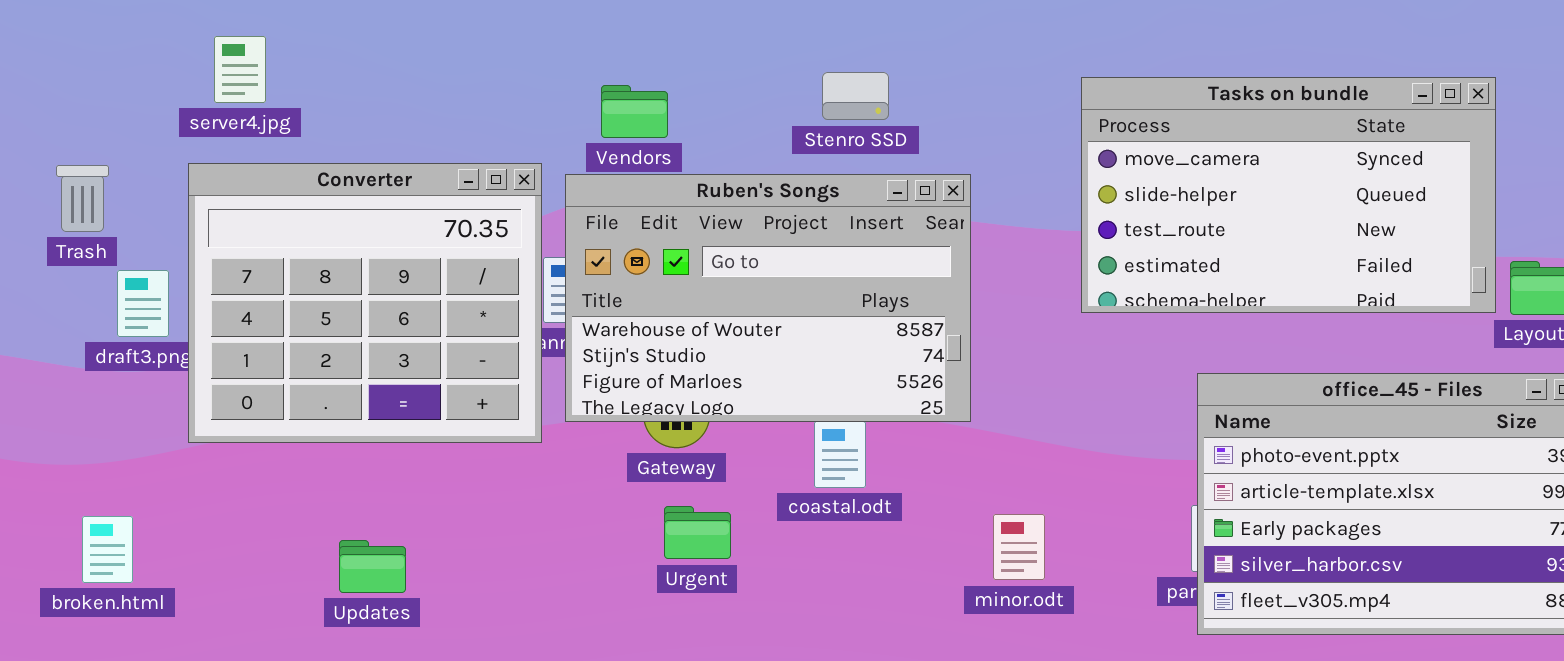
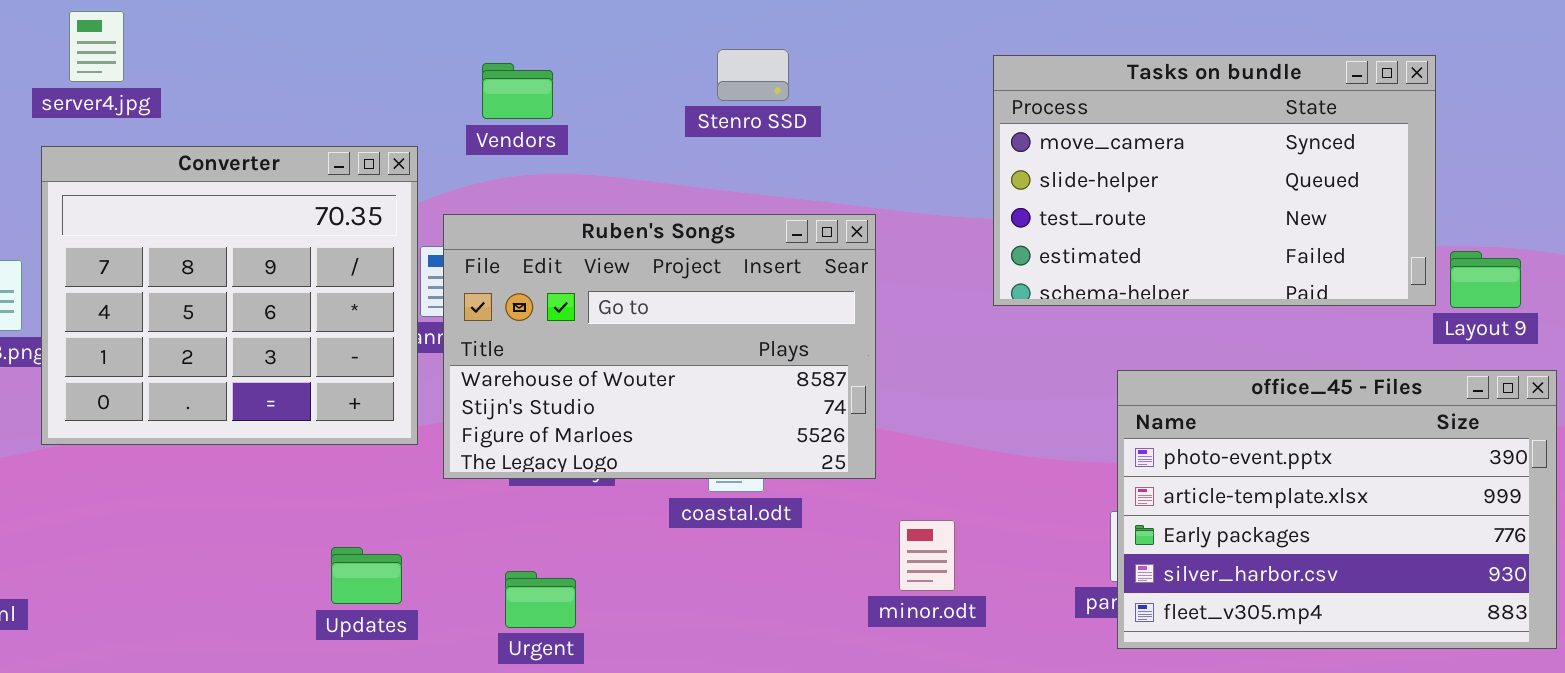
Ruben's Songs: [565,174,971,422] -> [443,214,876,479], moved
Urgent: [664,506,731,559] -> [505,571,576,628], moved
Updates: [339,540,406,593] -> [331,547,402,604], moved

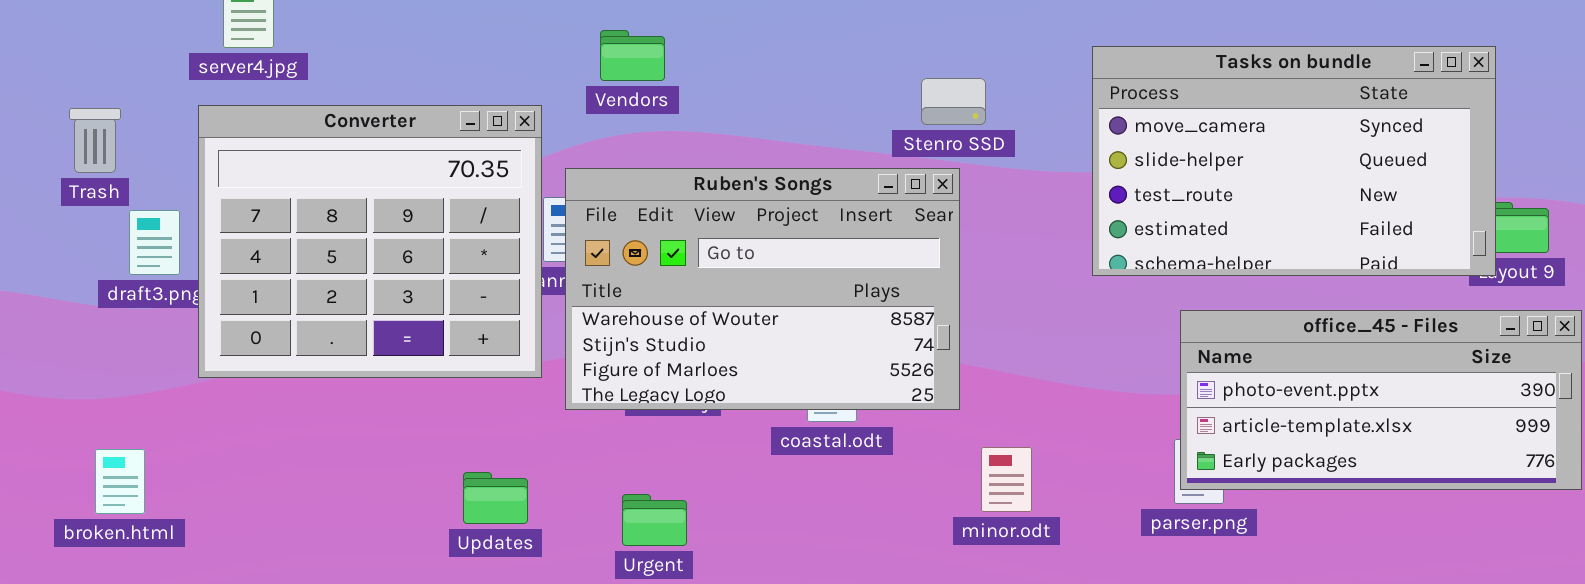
Stenro SSD: [717,49,789,101] -> [921,78,986,125], moved
Tasks on bundle: [993,55,1436,306] -> [1092,46,1496,276], moved
office_45 - Files: [1117,370,1557,649] -> [1180,310,1582,490], resized

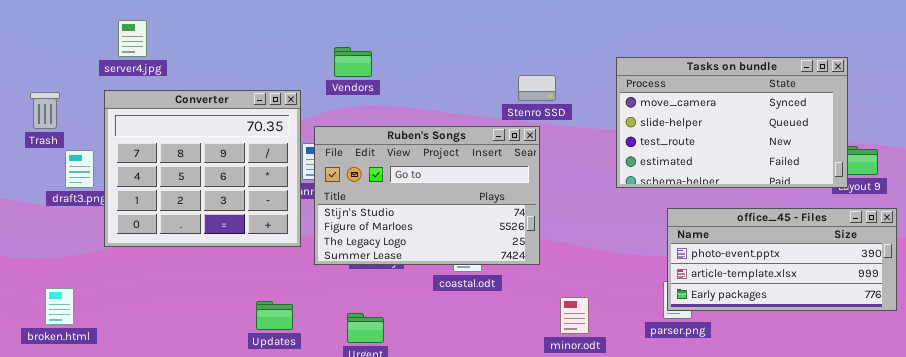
Ruben's Songs: [565,168,960,410] -> [314,126,540,265], scrolled down 1 row
minor.odt: [981,447,1032,512] -> [560,297,589,334], moved

